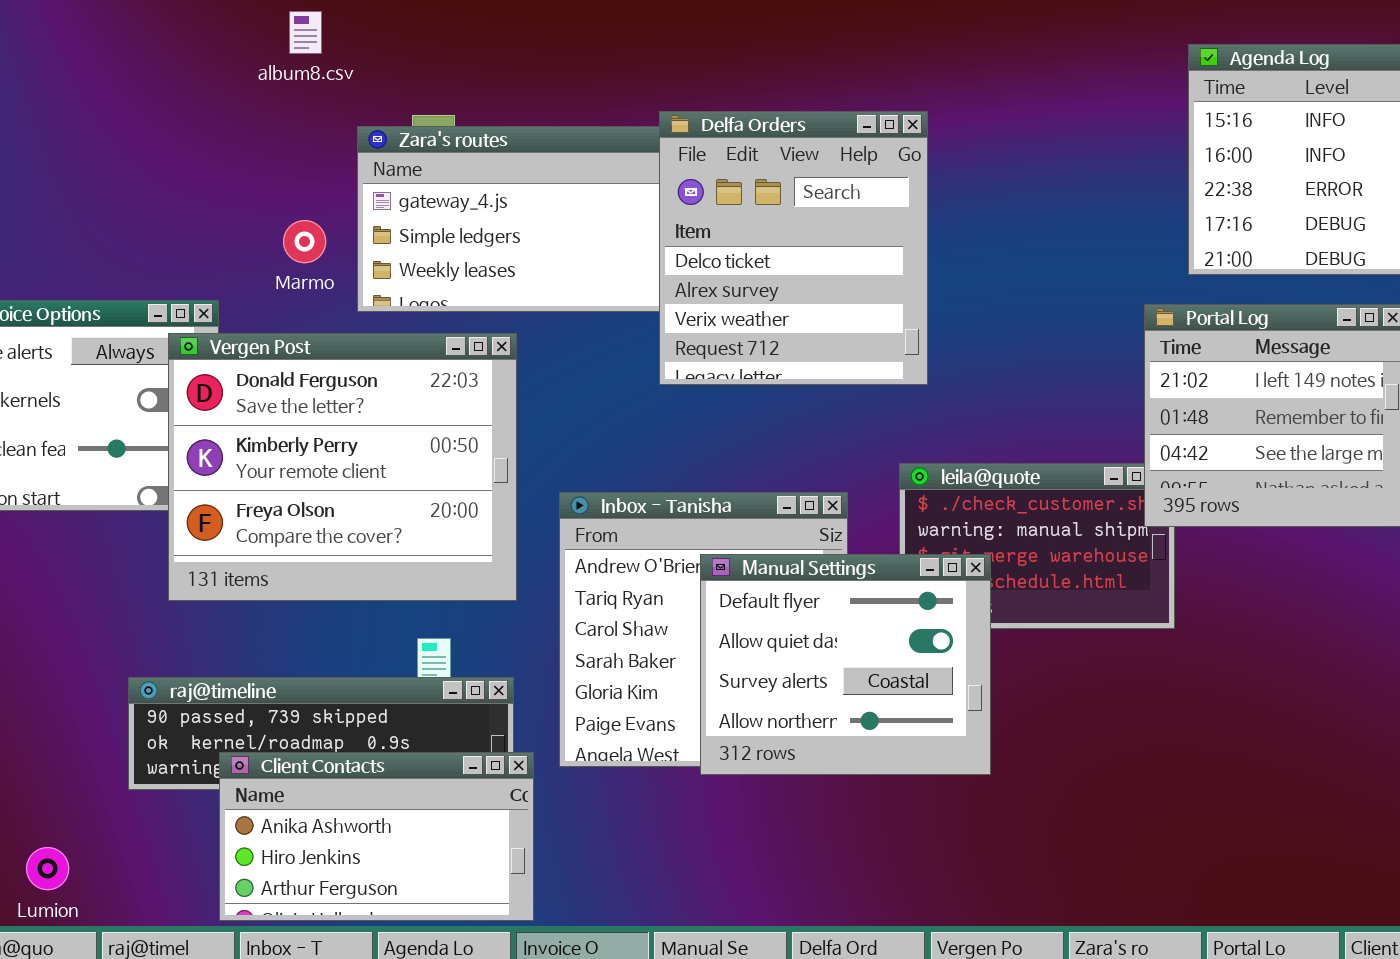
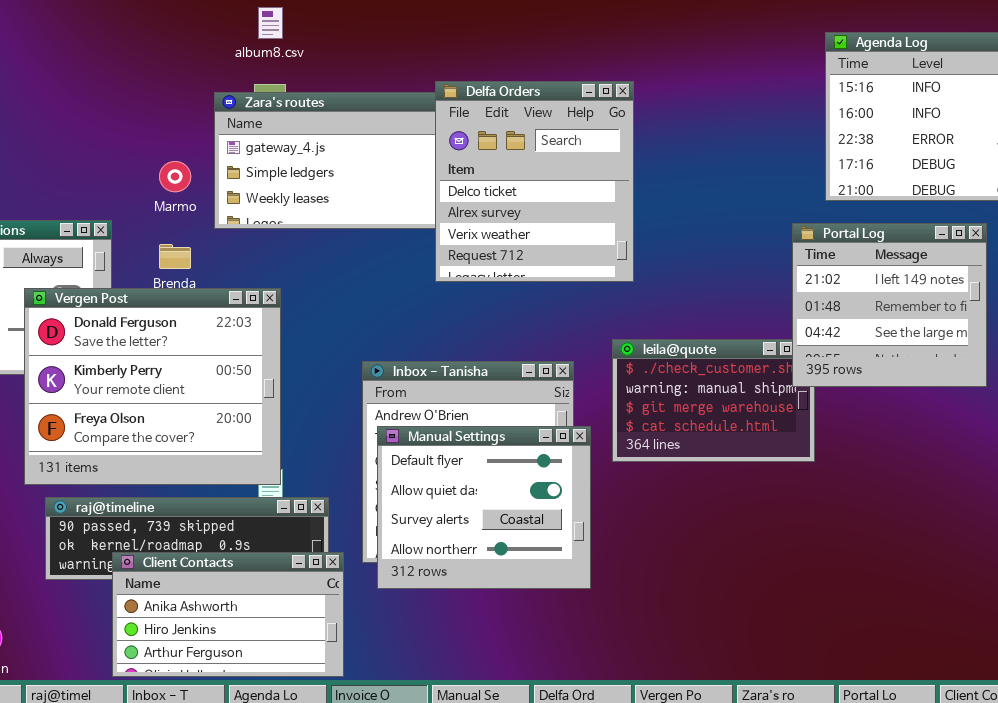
album8.csv: [289,11,322,54] -> [258,7,283,39], moved
Vergen Post: [168,333,517,601] -> [24,288,281,485], moved
Manual Settings: [700,554,991,775] -> [377,426,591,589], moved

